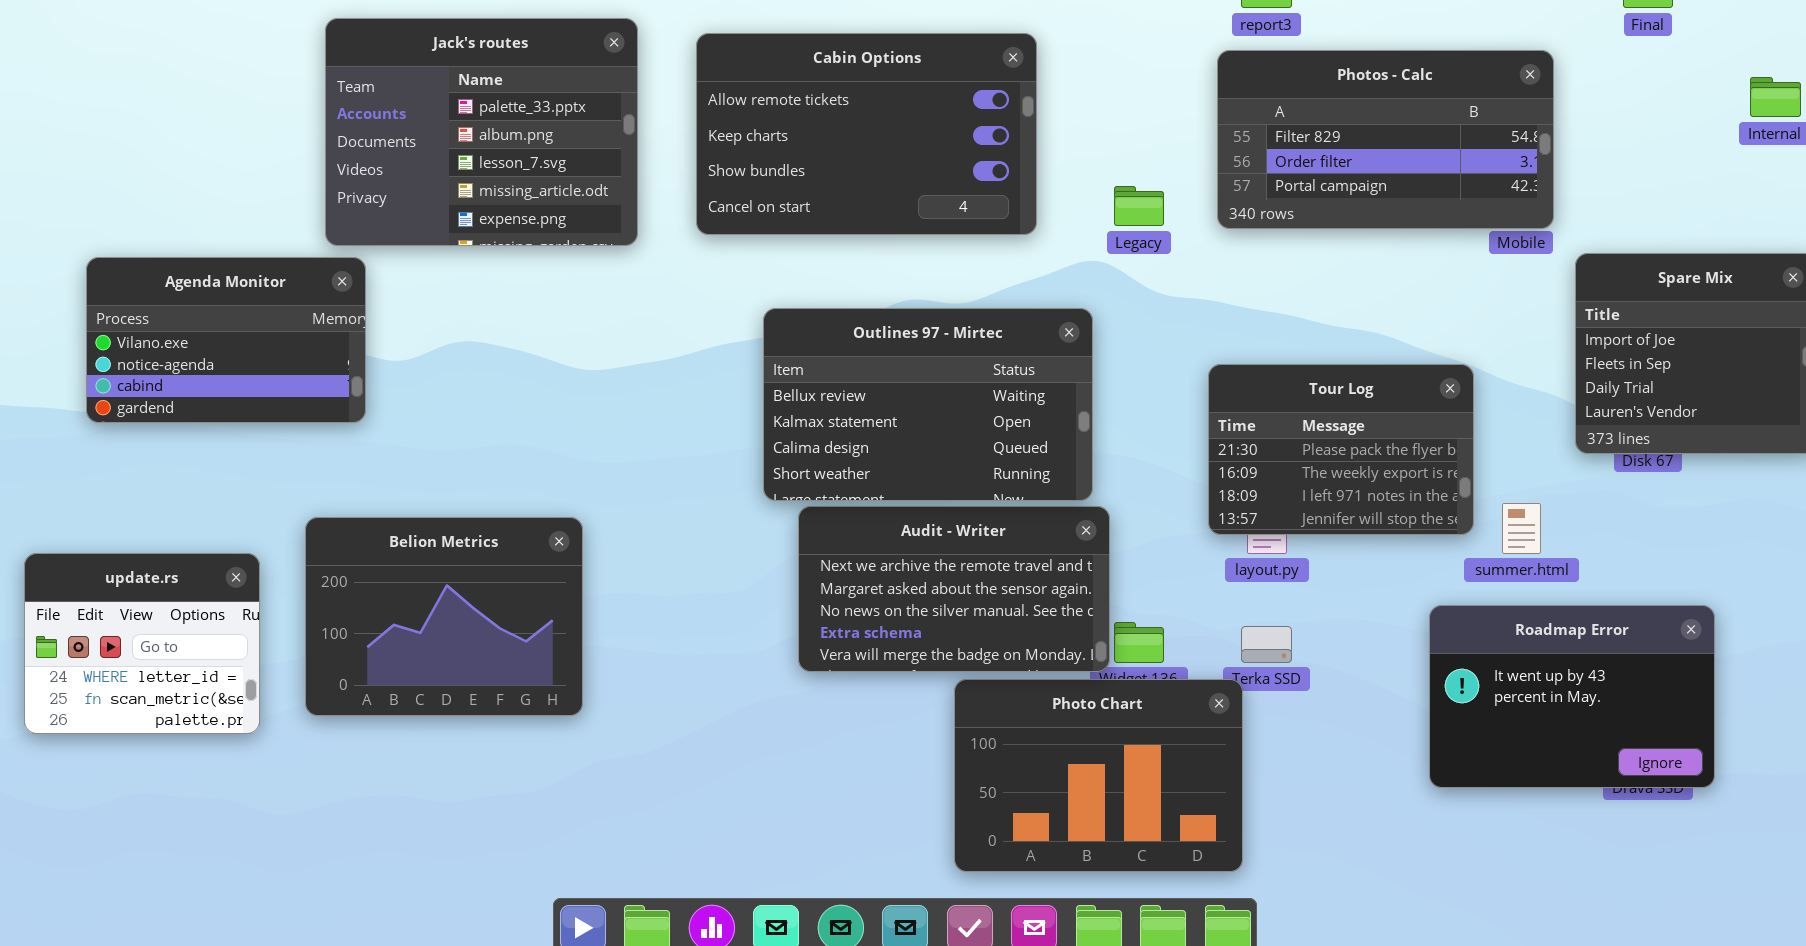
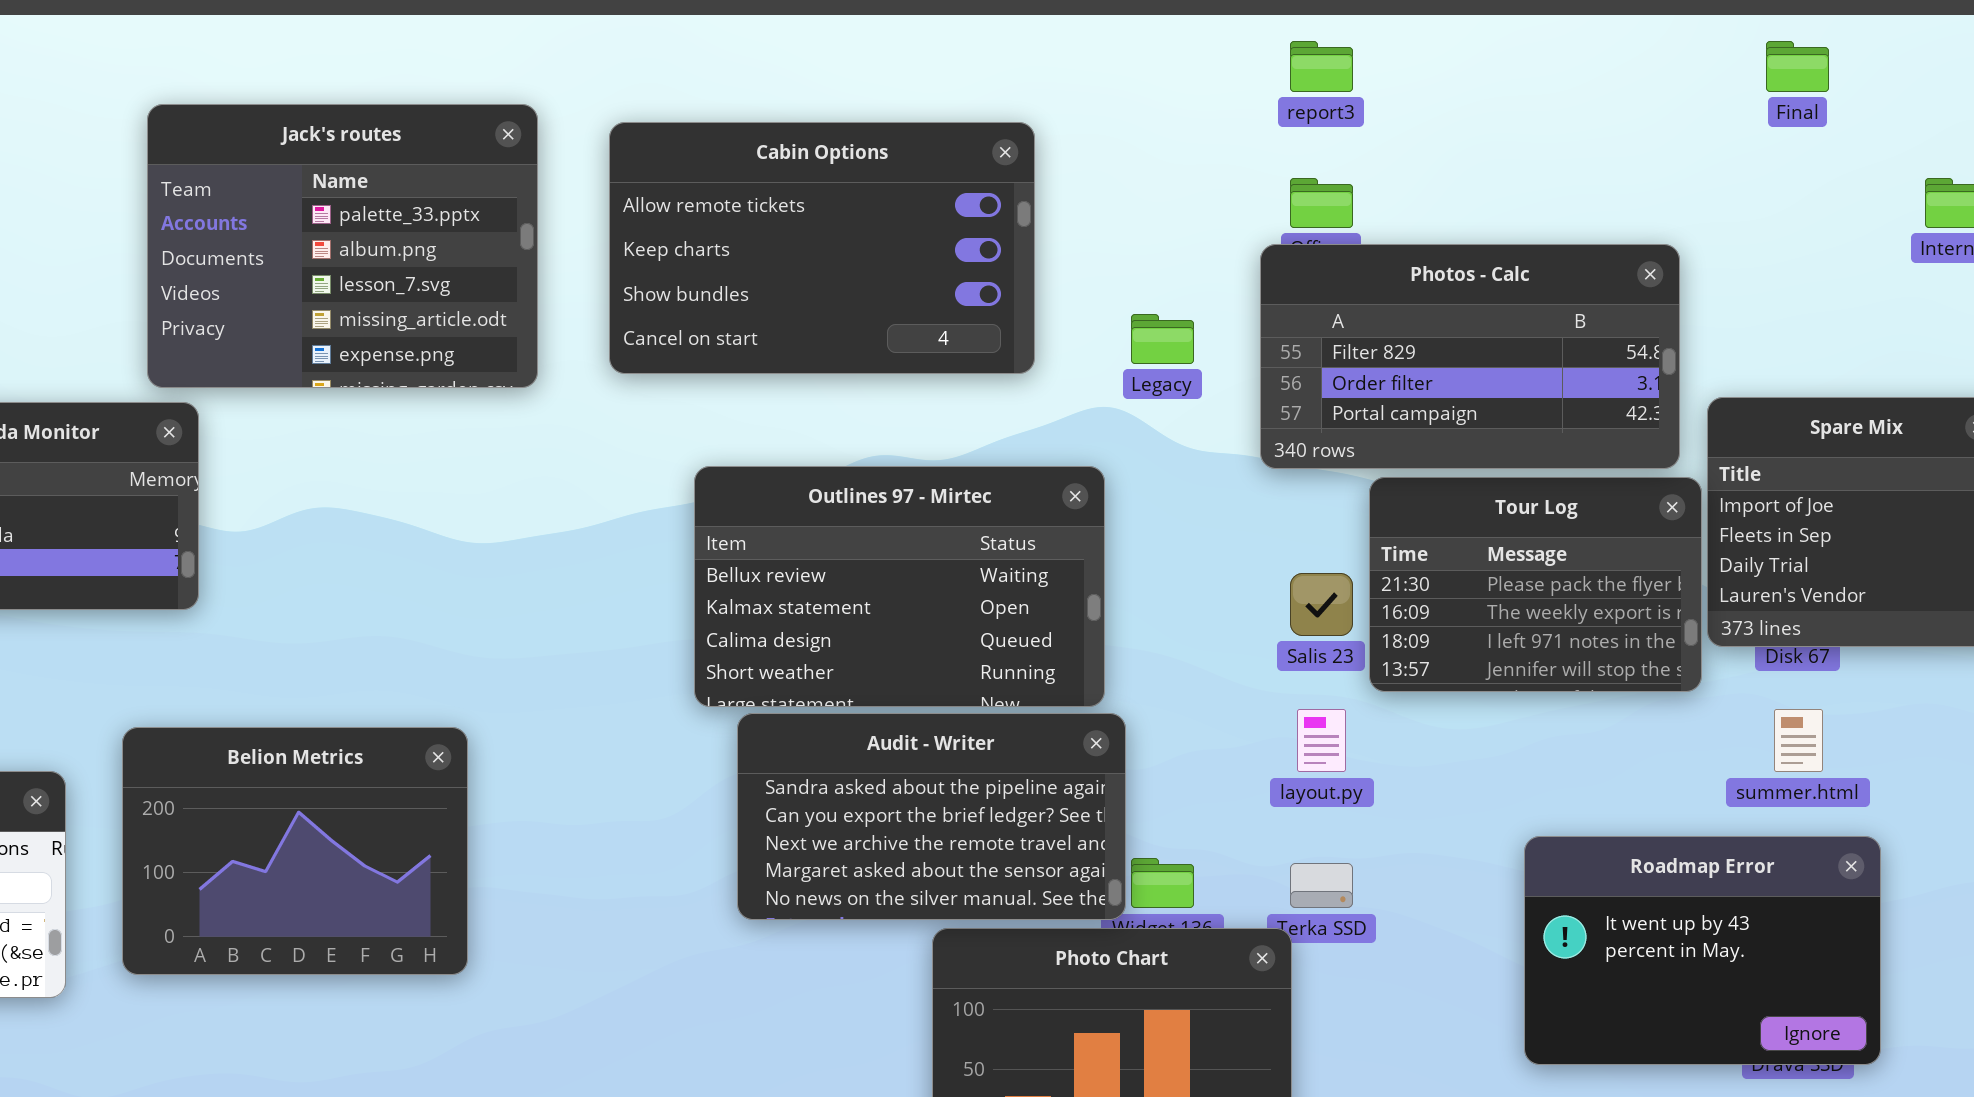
Photos - Calc: [1217,50,1554,229] -> [1260,244,1680,469], moved
Tour Log: [1208,364,1474,535] -> [1369,477,1702,692], moved
summer.html: [1502,503,1541,554] -> [1774,709,1823,772], moved
Audit - Writer: [798,506,1110,672] -> [737,713,1126,920], scrolled up 2 rows

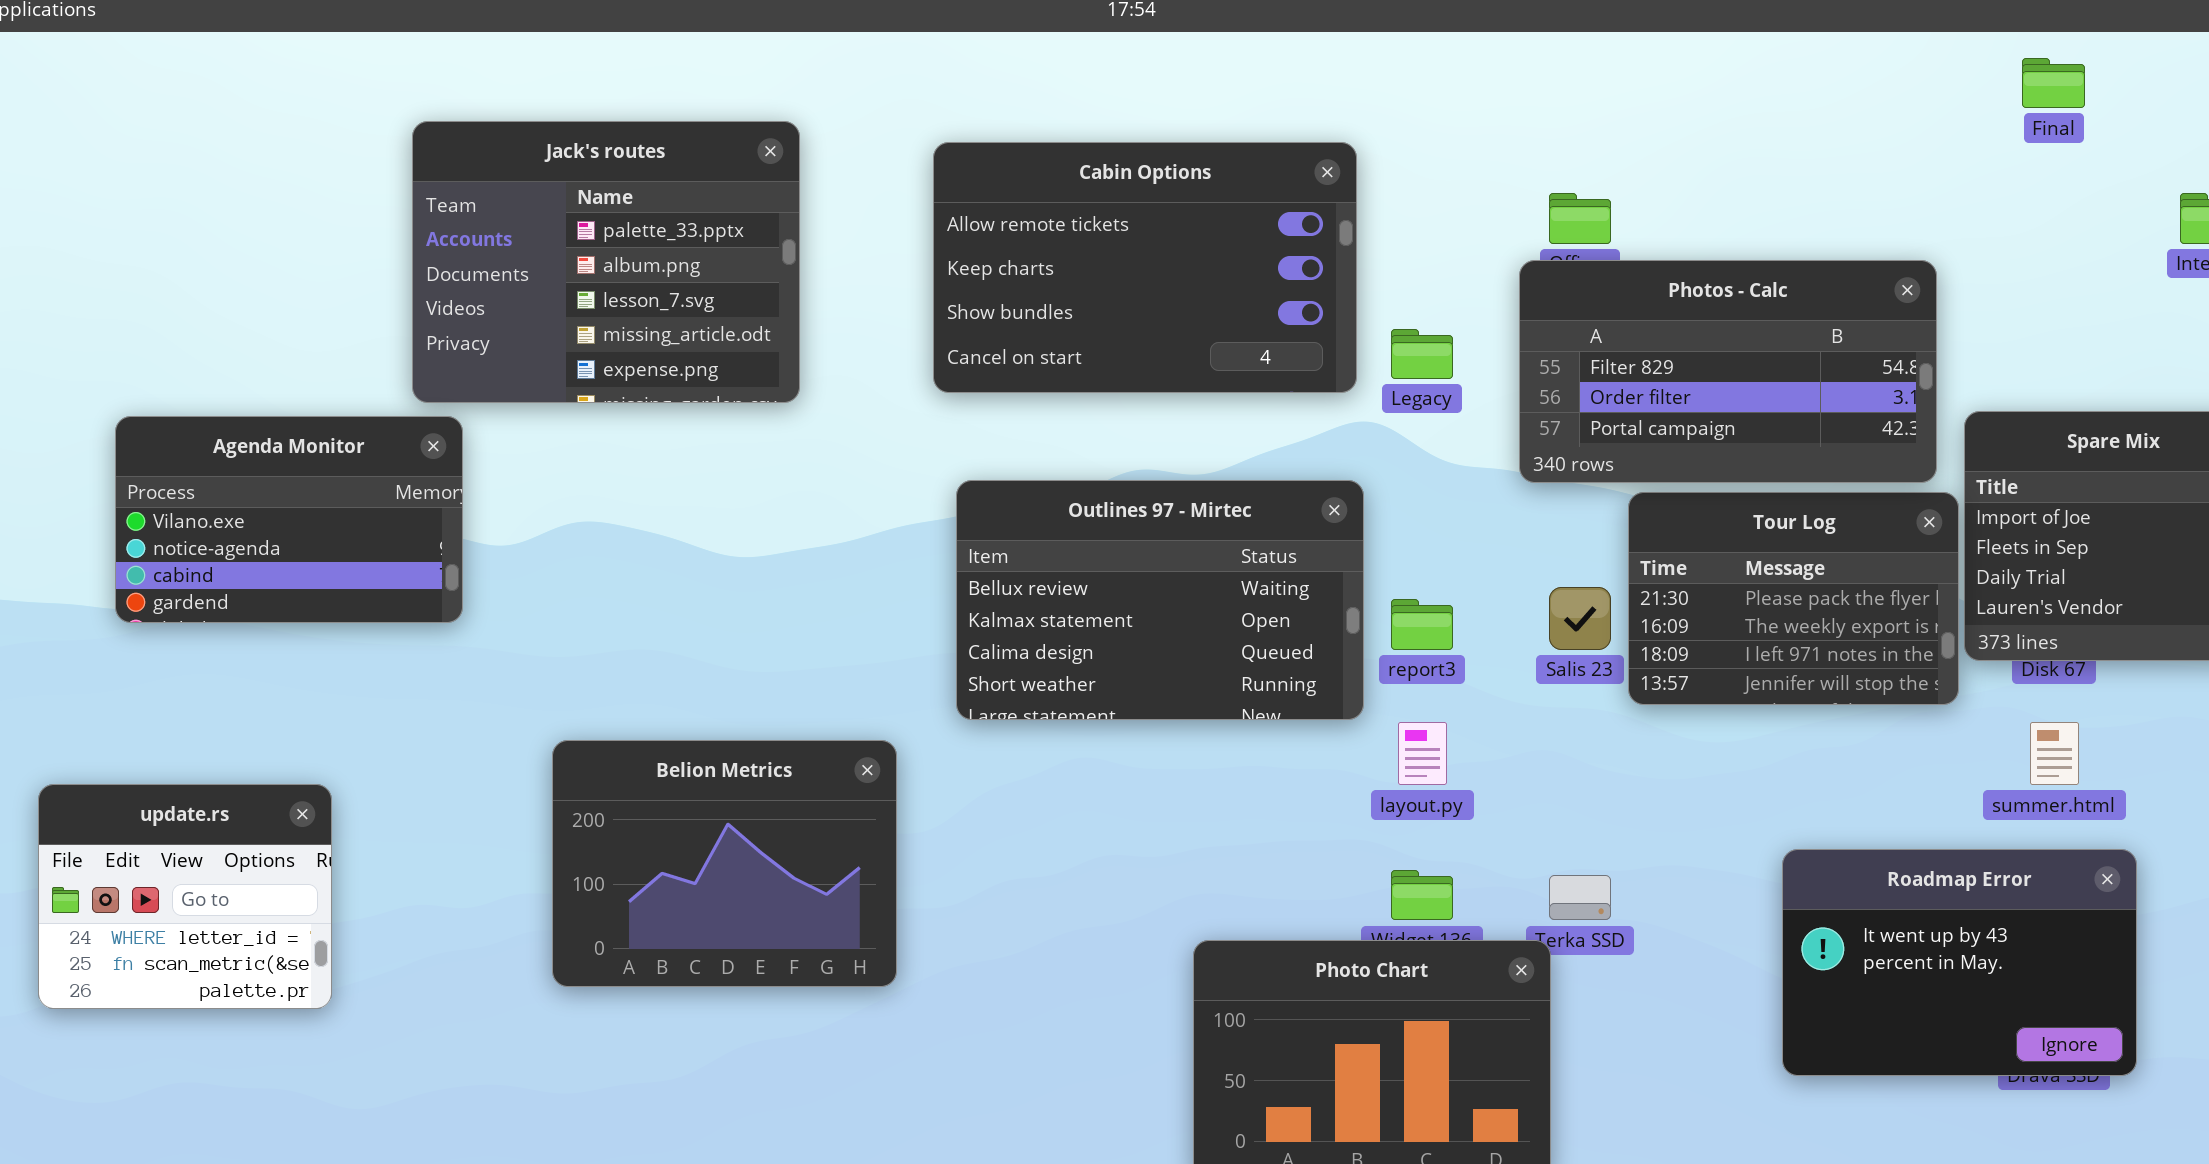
report3: [1290,41,1353,92] -> [1391,599,1453,650], moved
Cabin Options: [609,122,1035,374] -> [933,142,1357,393], moved
layout.py: [1297,709,1346,772] -> [1398,722,1447,785], moved
Audit - Writer: [737,713,1126,920] -> none, closed
Belion Metrics: [122,727,468,975] -> [552,740,897,987], moved

